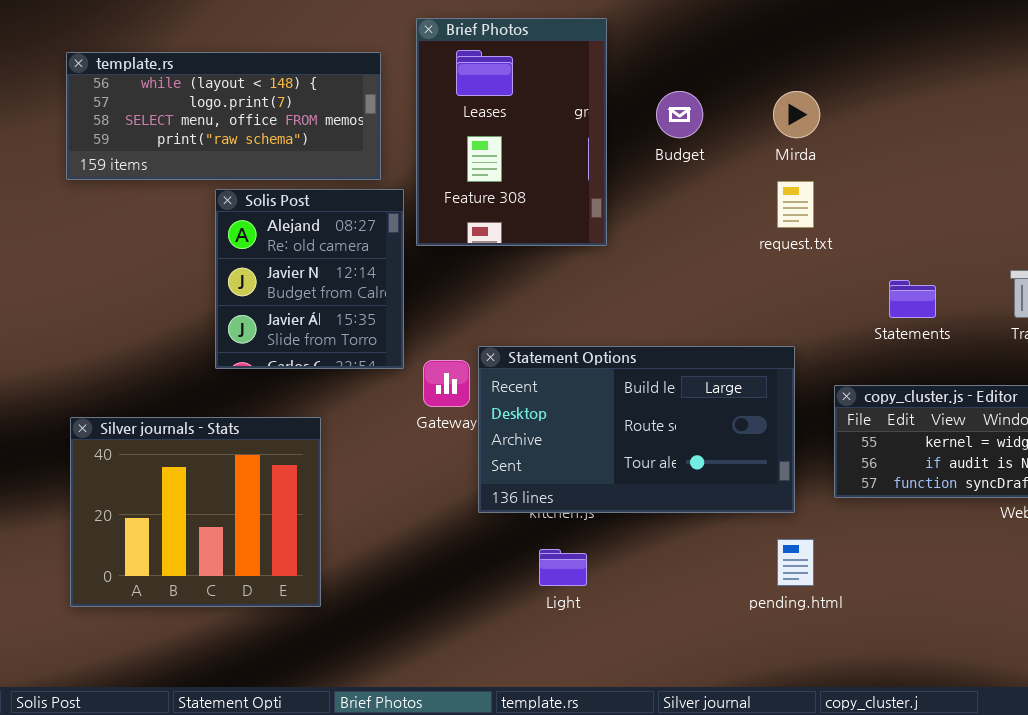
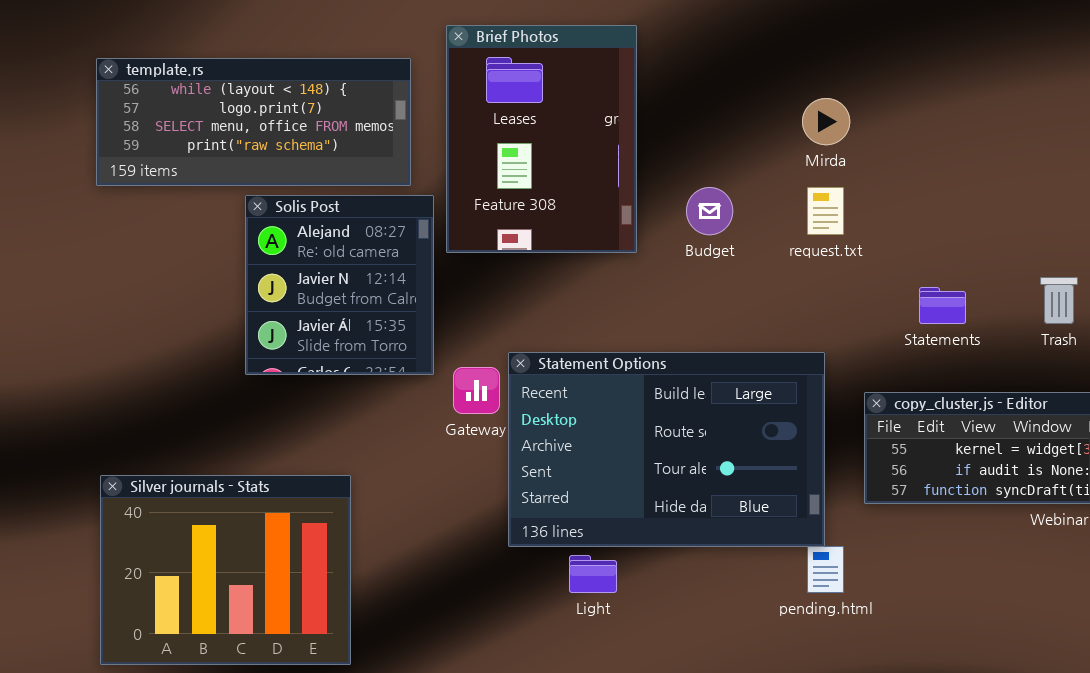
Budget: [656,91,703,138] -> [686,187,733,235], moved
Statement Options: [478,346,795,513] -> [508,352,825,547], resized
Silver journals - Stats: [70,417,321,607] -> [100,475,351,665], moved

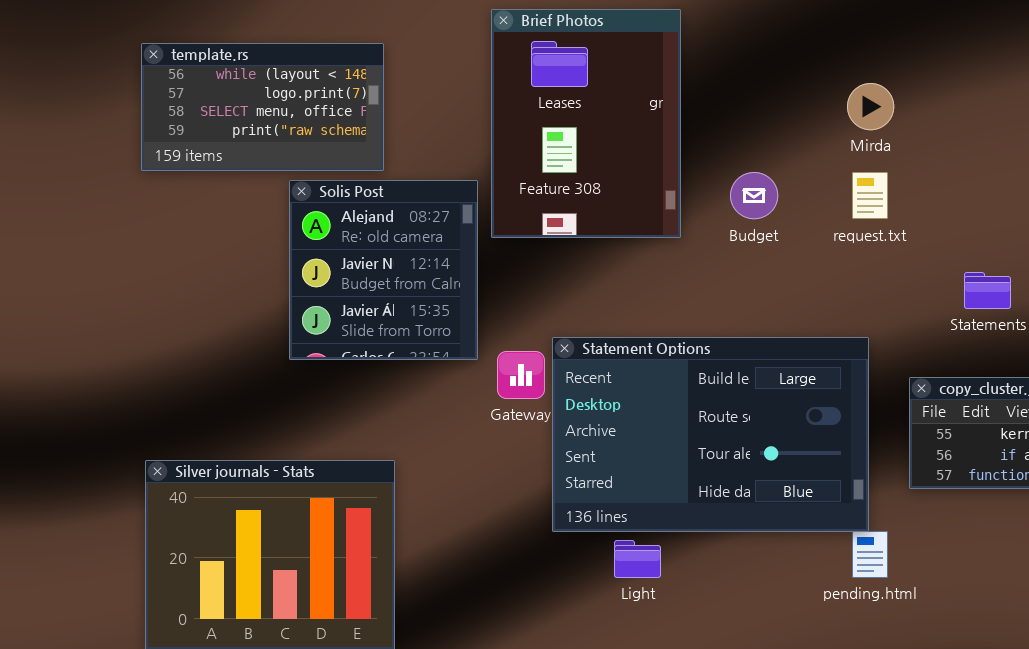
template.rs: [96,58,411,186] -> [141,43,384,171], resized

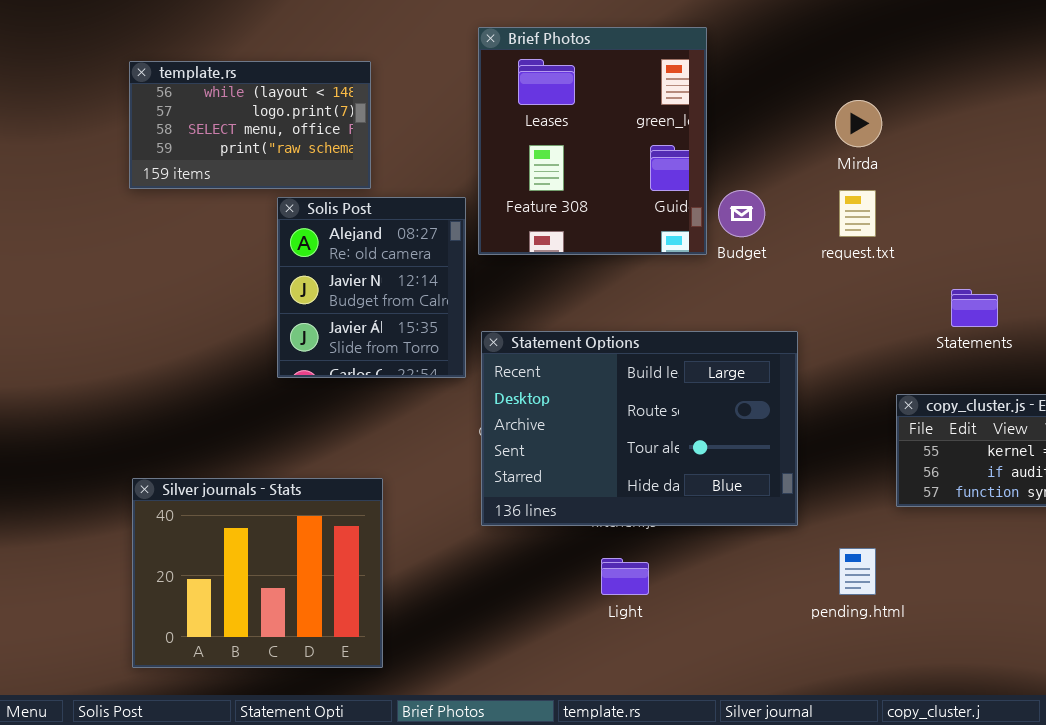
Brief Photos: [491,9,681,238] -> [478,27,707,255], resized
Statement Options: [552,337,869,532] -> [481,331,798,526], moved

